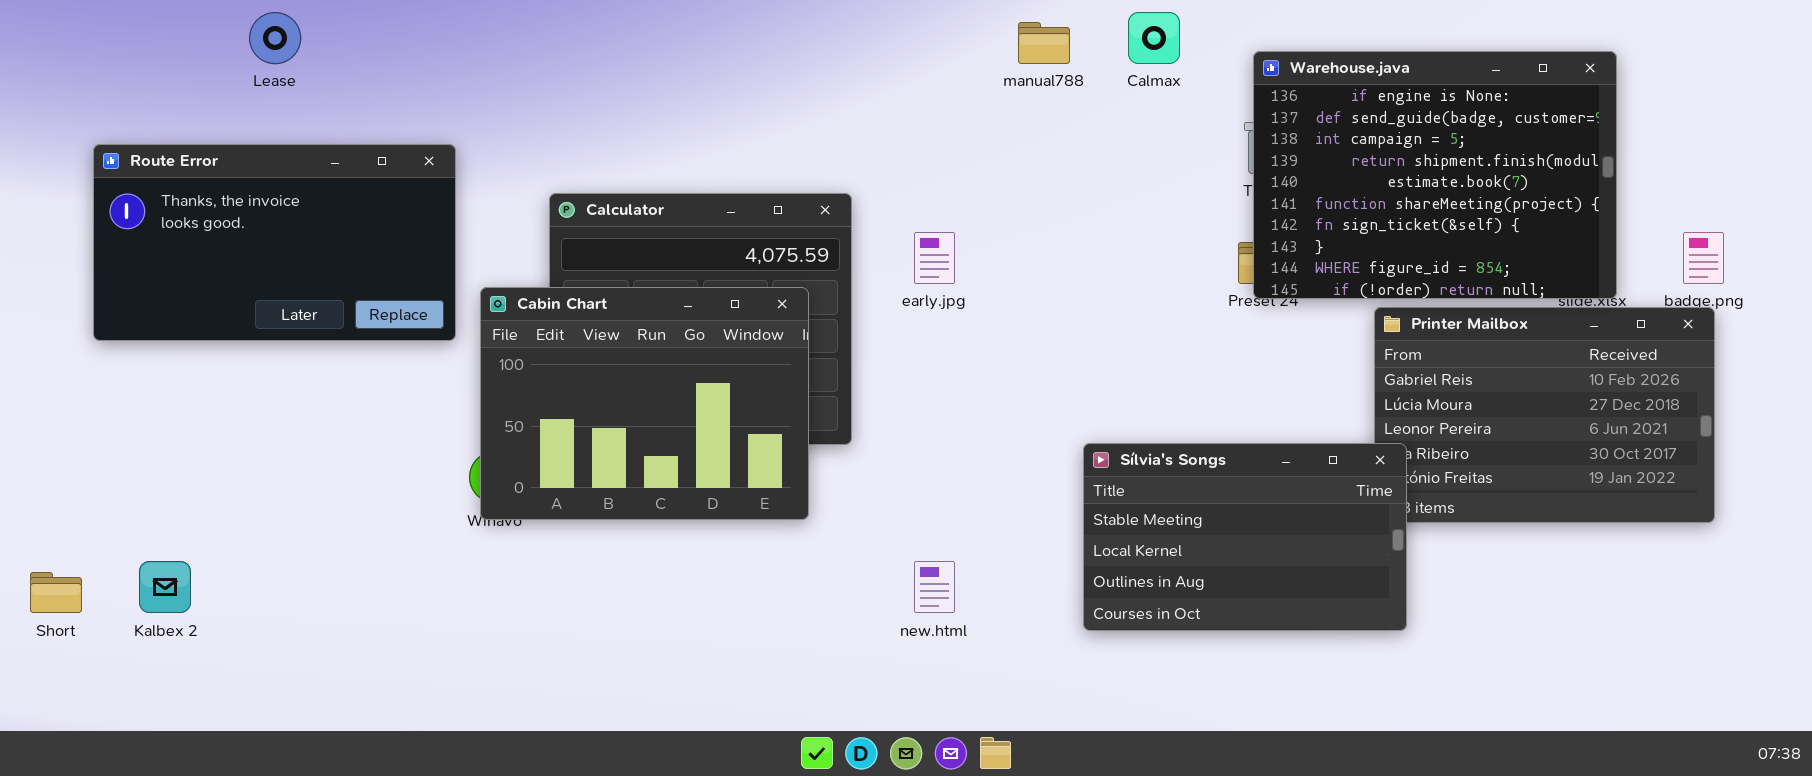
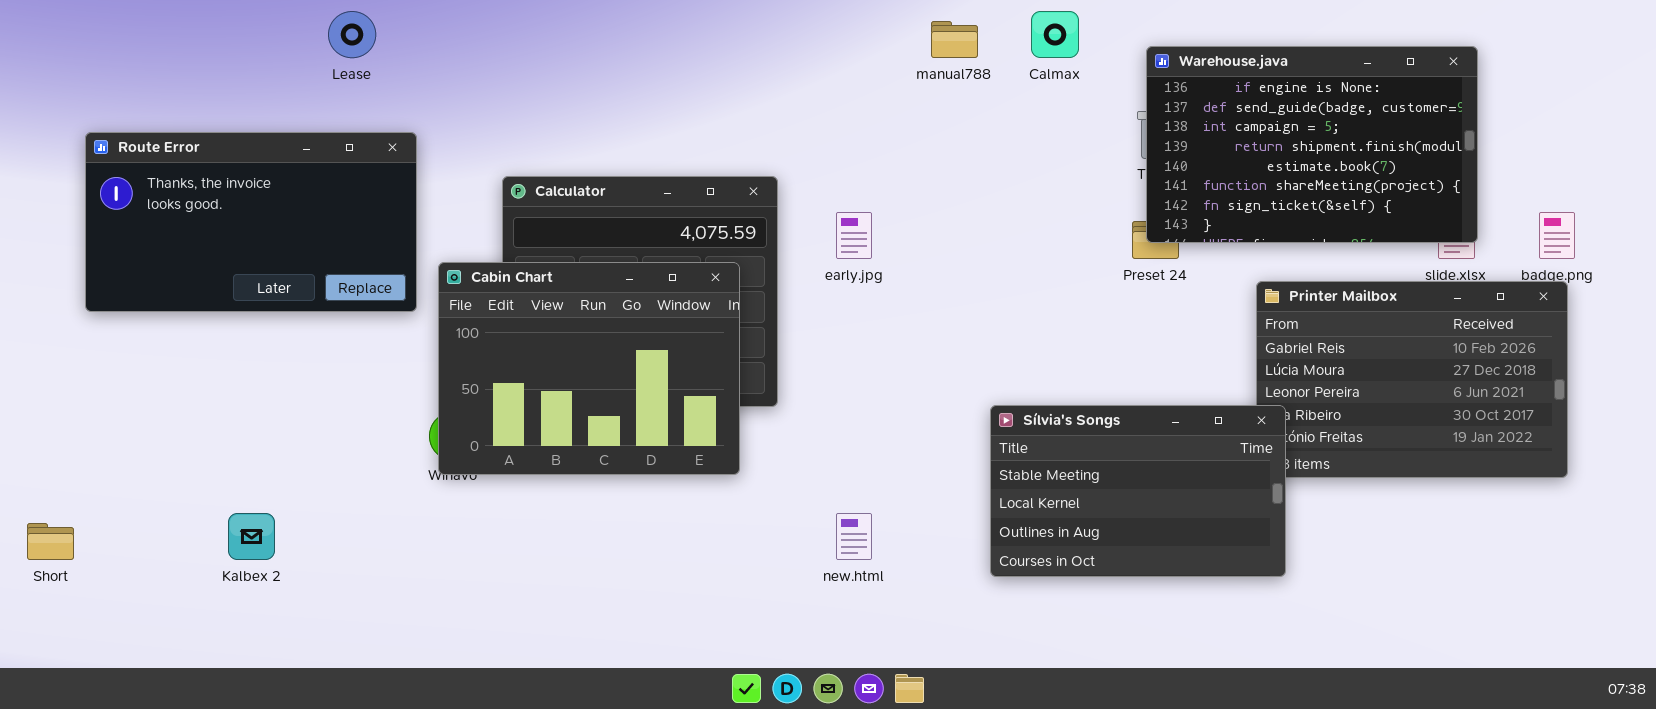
Lease: [249,12,301,64] -> [328,11,376,58], moved
Warehouse.java: [1253,51,1617,299] -> [1146,46,1478,243], resized
Kalbex 2: [139,561,191,613] -> [228,513,275,560], moved

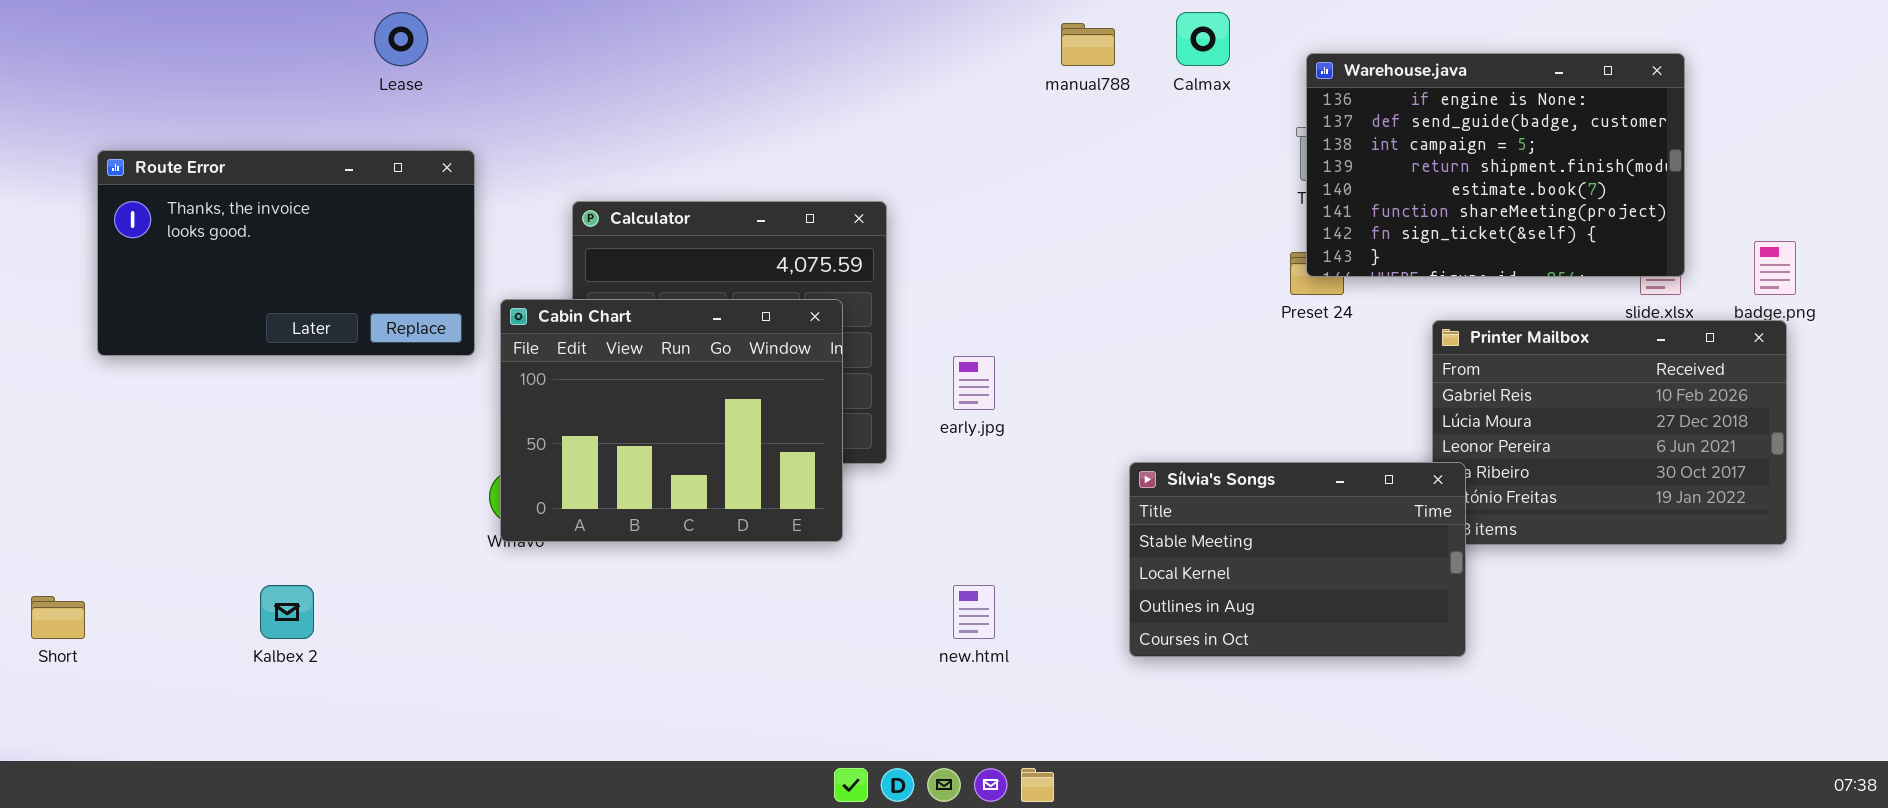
early.jpg: [836,212,872,259] -> [953,356,995,410], moved

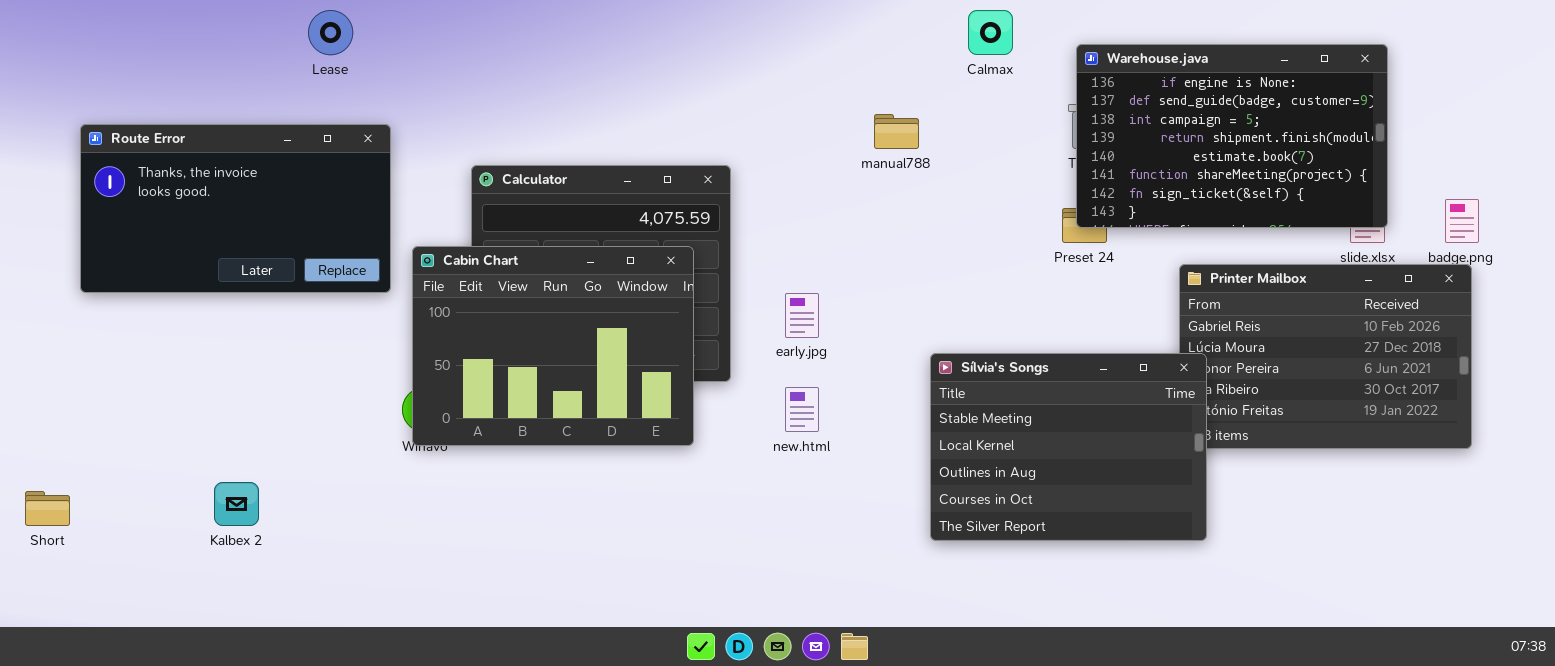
manual788: [1061,23,1115,66] -> [874,114,919,149], moved
Sílvia's Songs: [1129,462,1466,657] -> [930,353,1207,541], resized
new.html: [953,585,995,639] -> [785,387,819,432], moved

